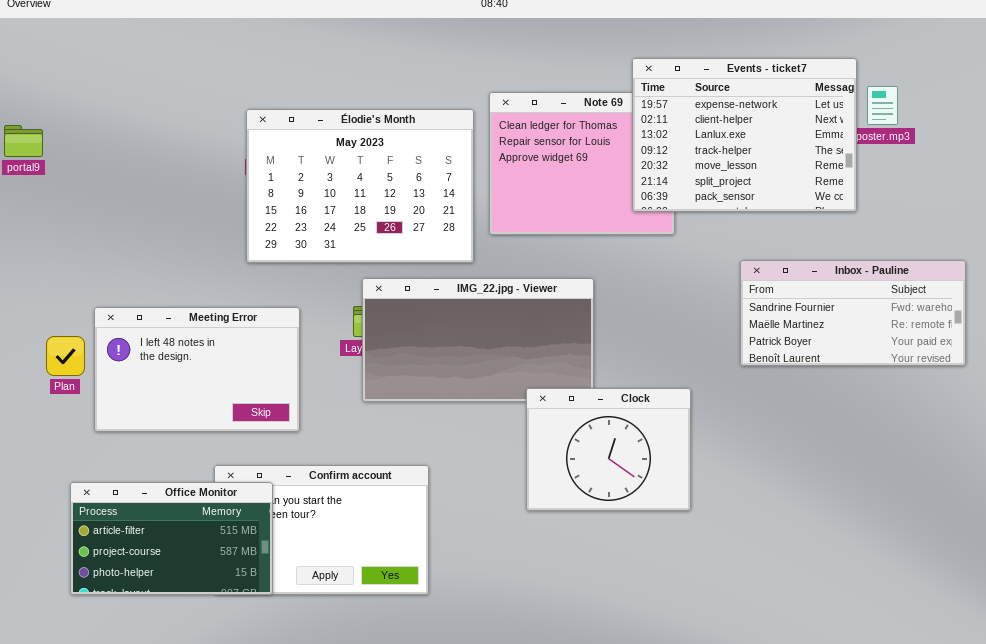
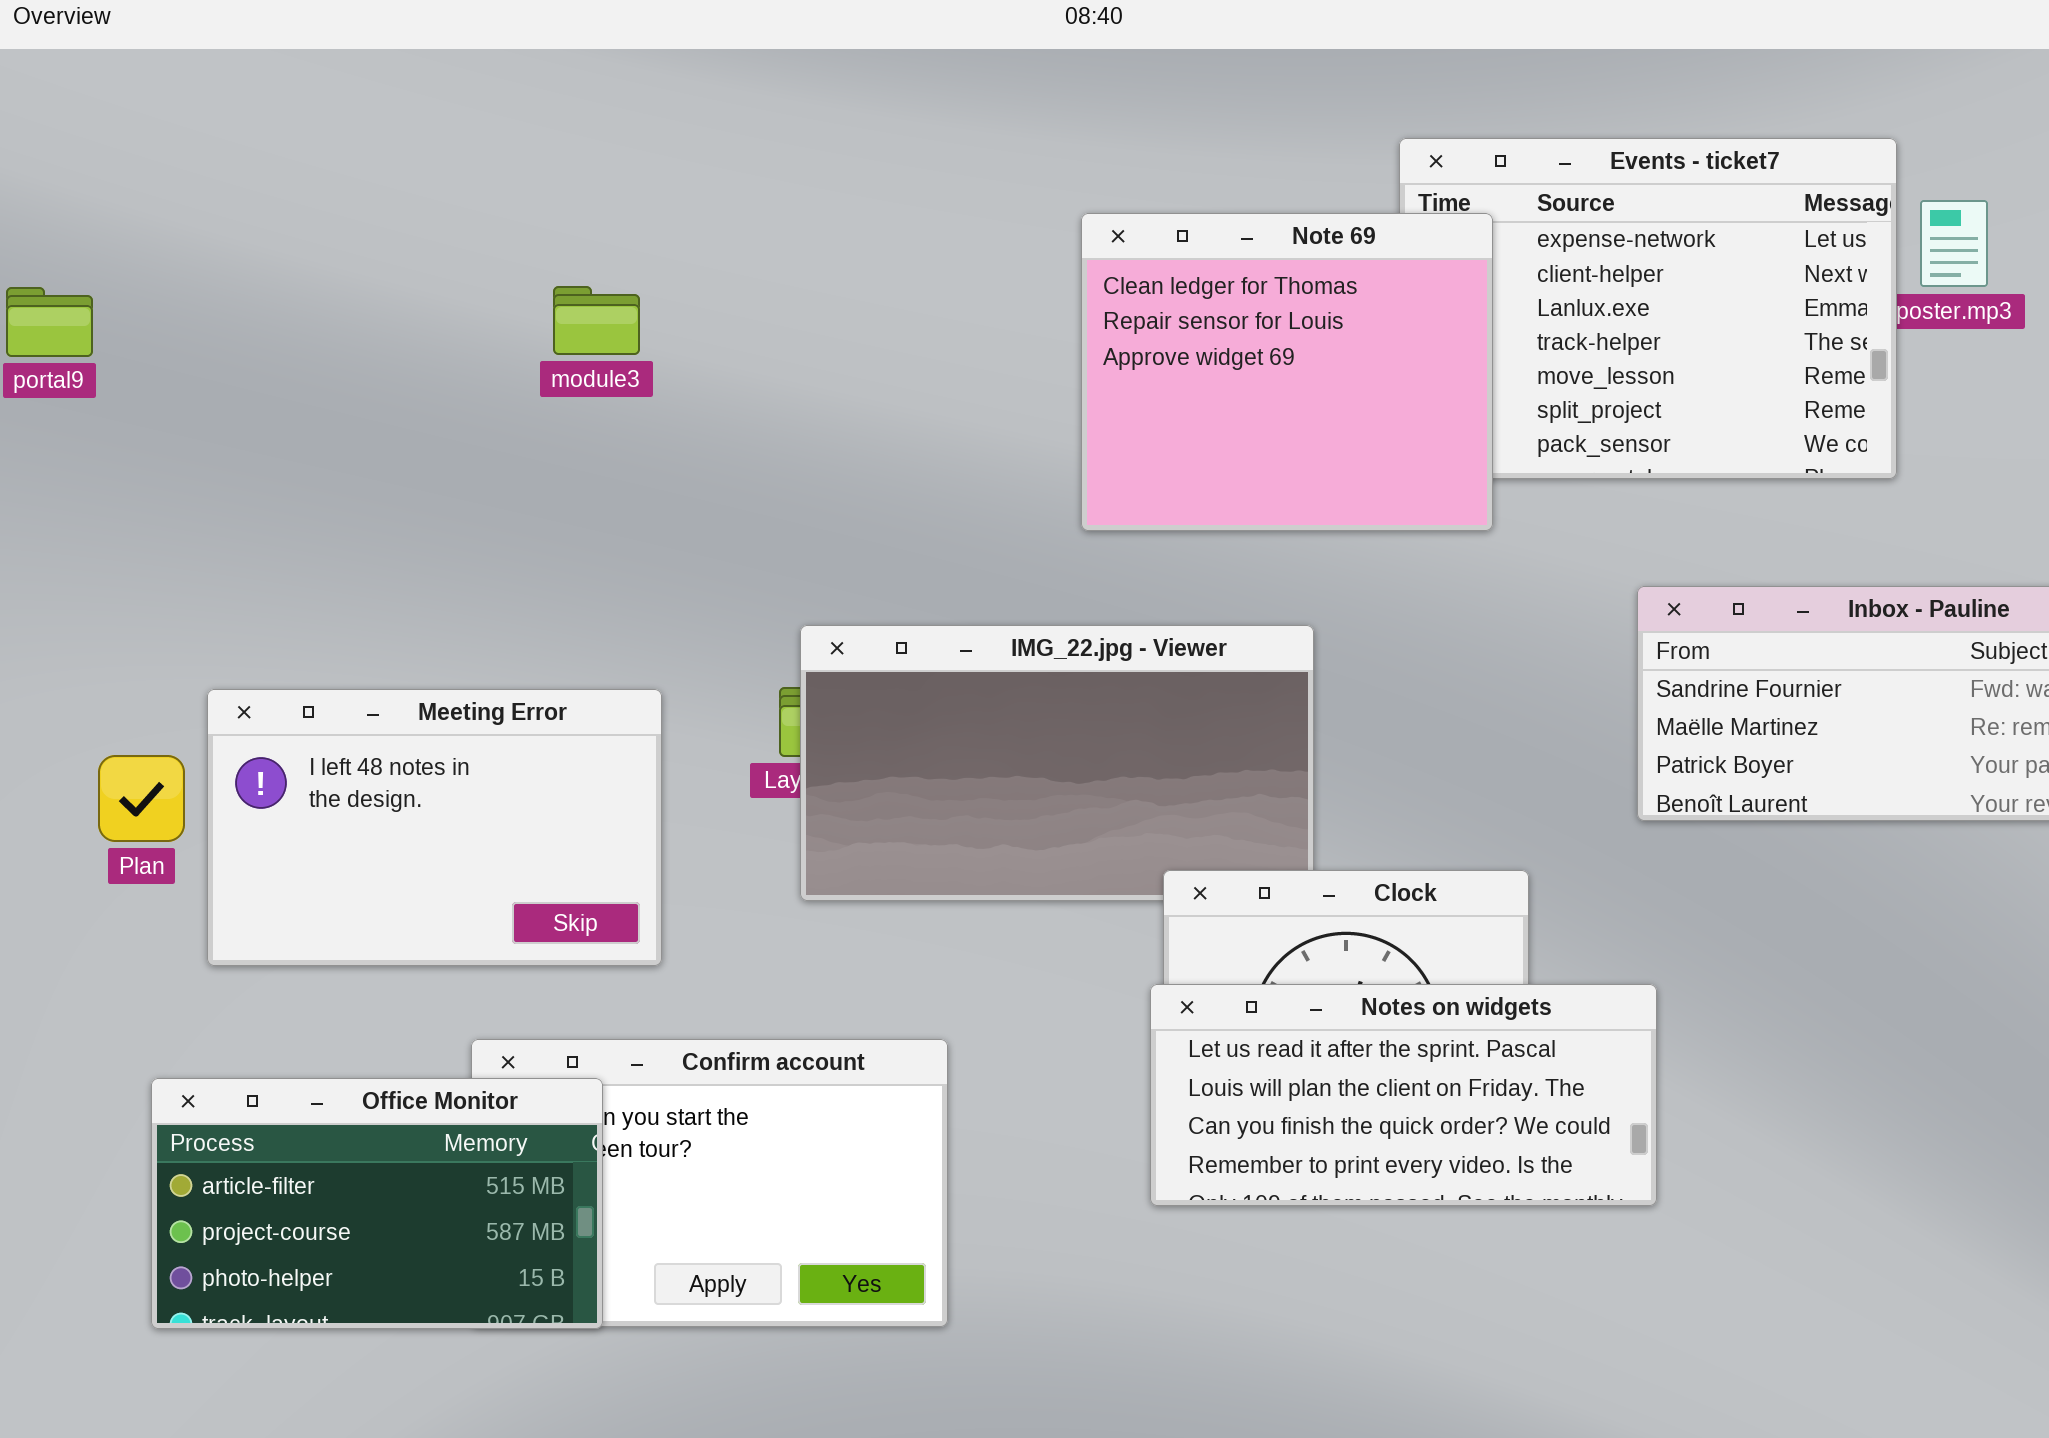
Note 69: [489,92,675,235] -> [1081,213,1493,531], raised
Élodie's Month: [246,109,474,263] -> none, closed
Notes on widgets: none -> [1150,984,1657,1206], opened

